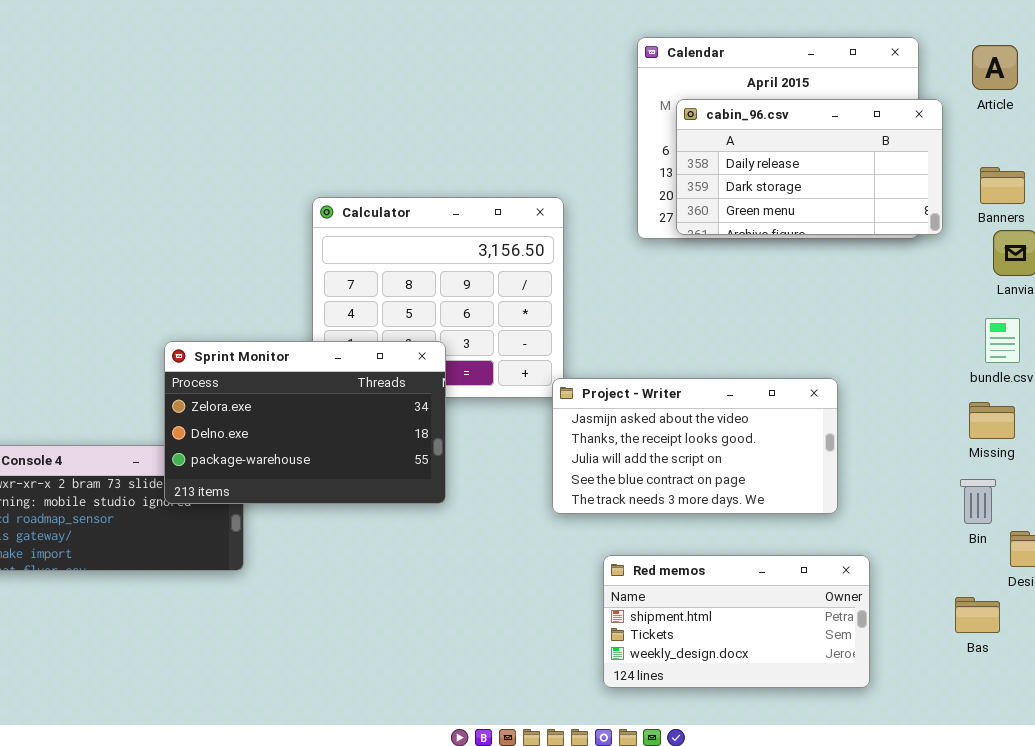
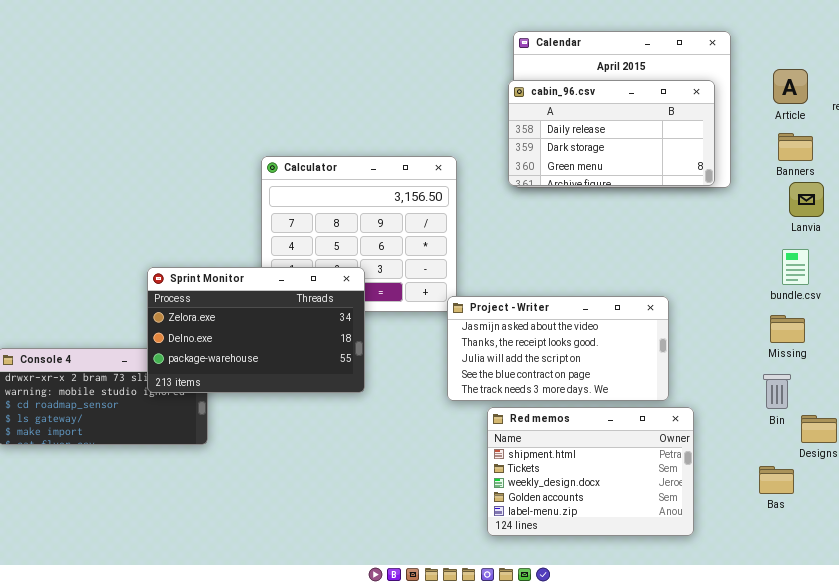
Article: [972,45,1018,90] -> [773,69,808,104], moved
cabin_96.csv: [676,99,943,235] -> [508,80,715,186], moved
Red memos: [603,555,870,688] -> [487,407,694,536], resized

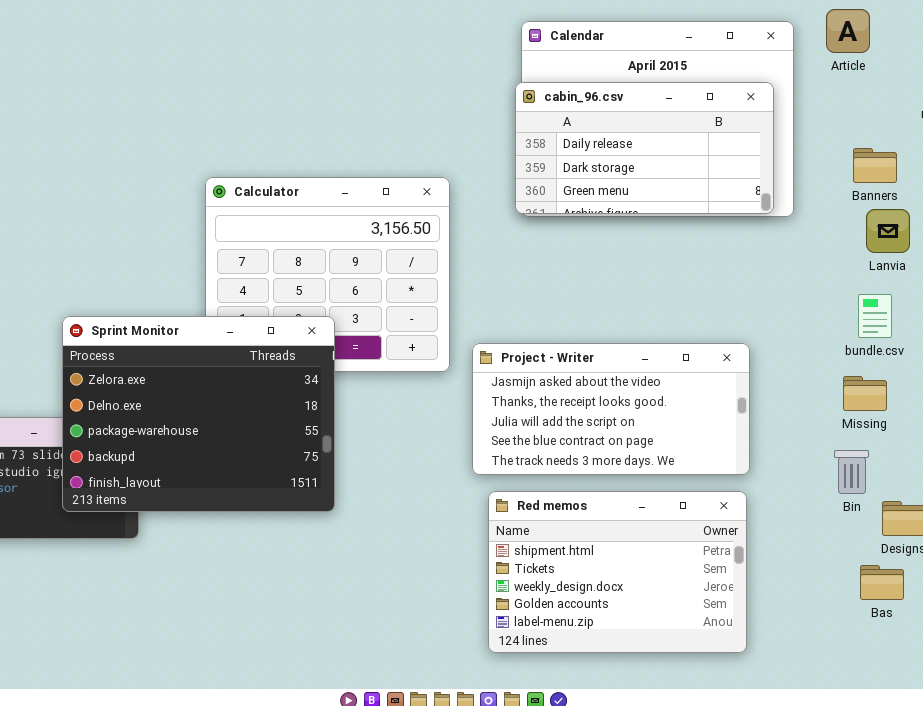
Article: [773,69,808,104] -> [826,9,870,53], moved
Sprint Monitor: [147,267,365,393] -> [62,316,335,512], resized
Project - Writer: [447,296,669,401] -> [472,343,750,475], moved
Bas: [759,466,794,494] -> [860,565,904,600], moved

